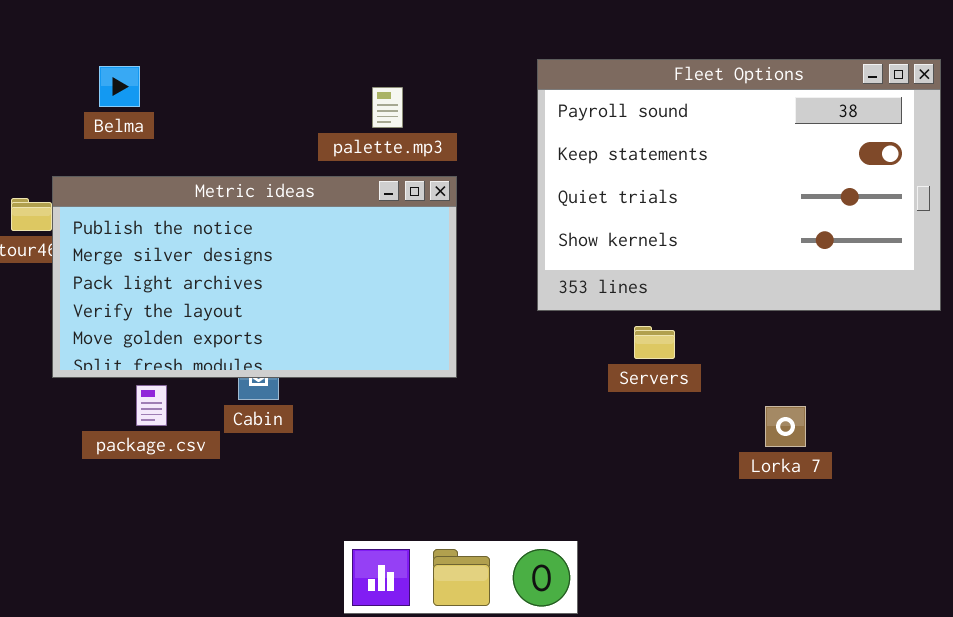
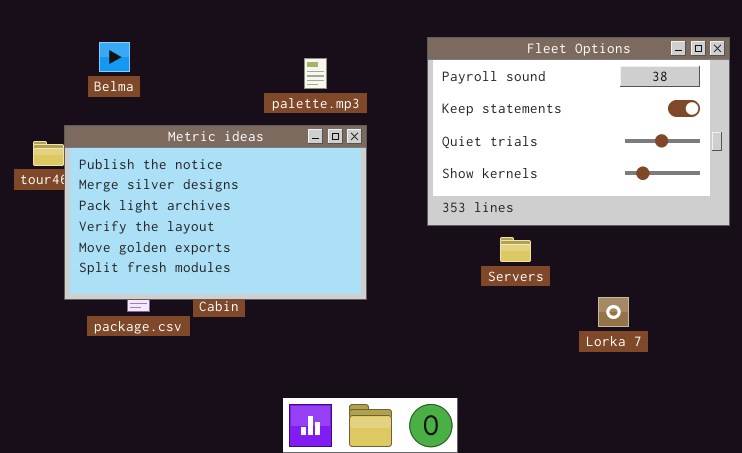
Metric ideas: [52,176,457,378] -> [64,125,367,300], resized

